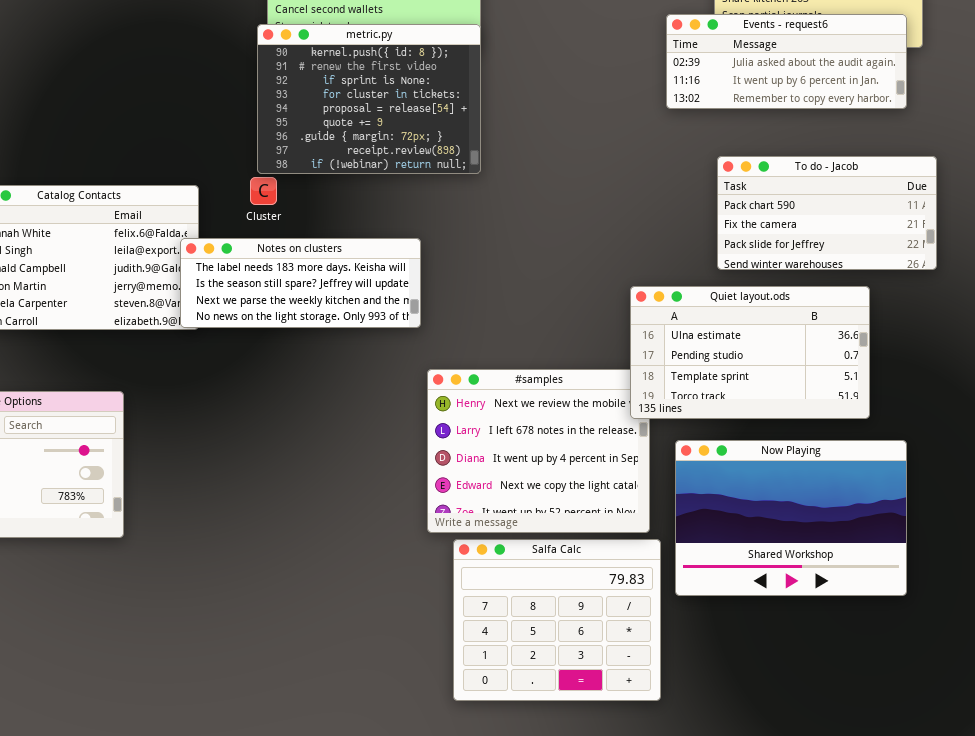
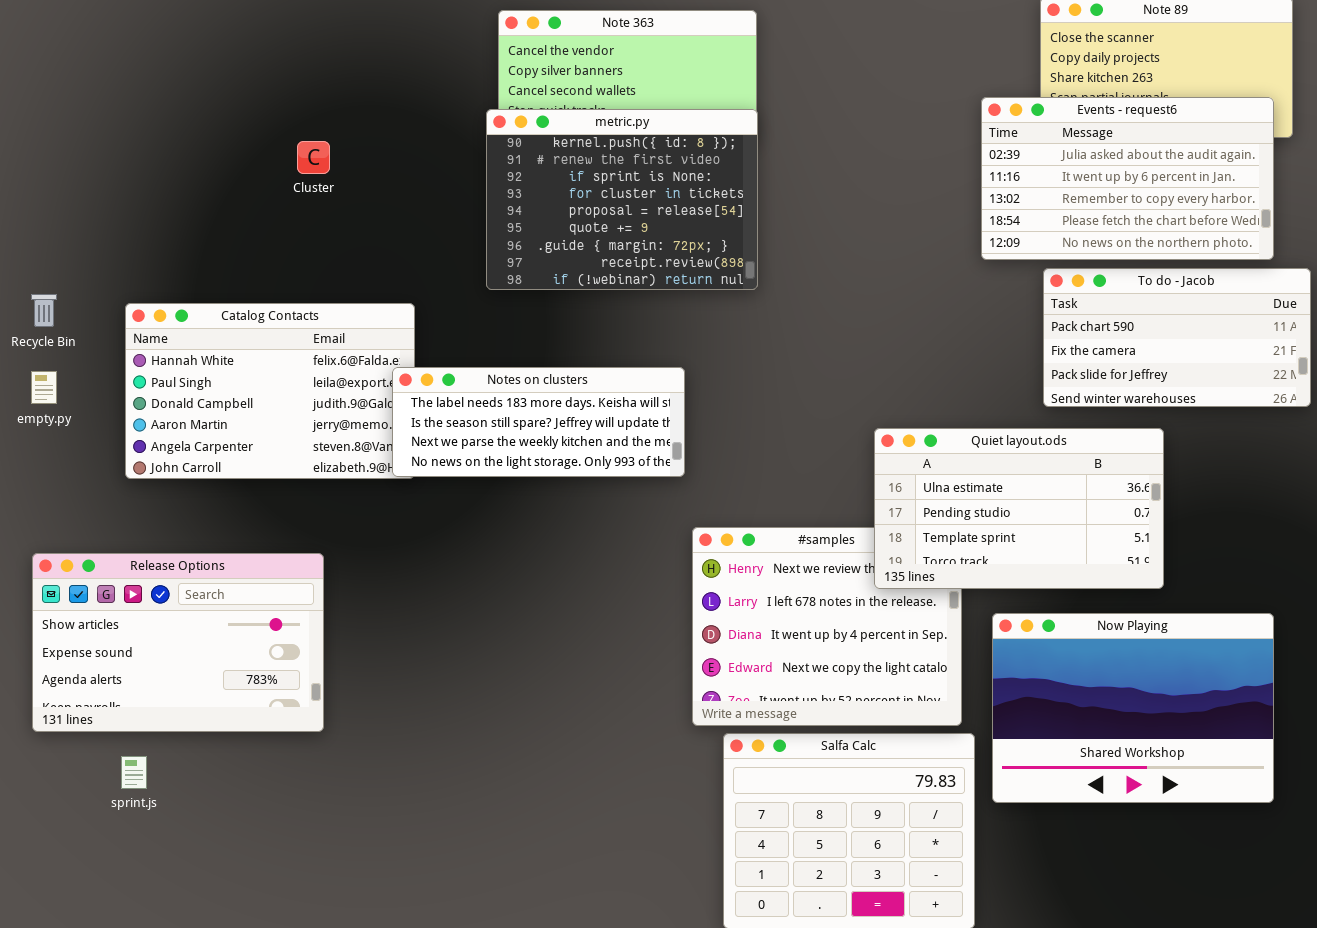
Events - request6: [666,14,907,109] -> [981,97,1274,260], resized
Cluster: [250,177,277,205] -> [297,141,330,174], moved
Quiet layout.ods: [630,286,870,419] -> [874,428,1164,589], moved

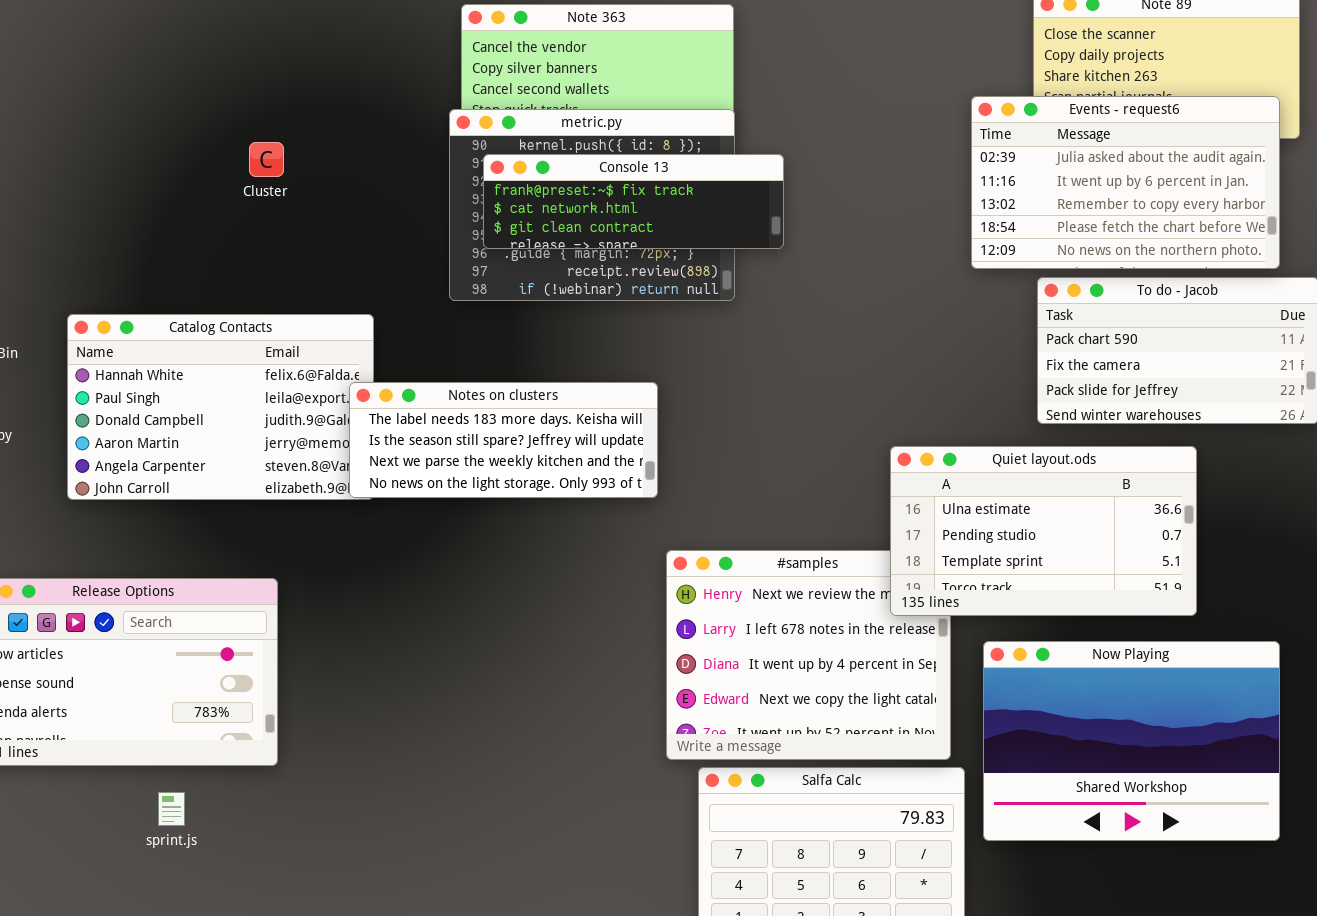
Console 13: none -> [483,154,784,249], opened
Quiet layout.ods: [874,428,1164,589] -> [890,446,1197,616], moved
sprint.js: [121,756,147,789] -> [158,792,185,826], moved

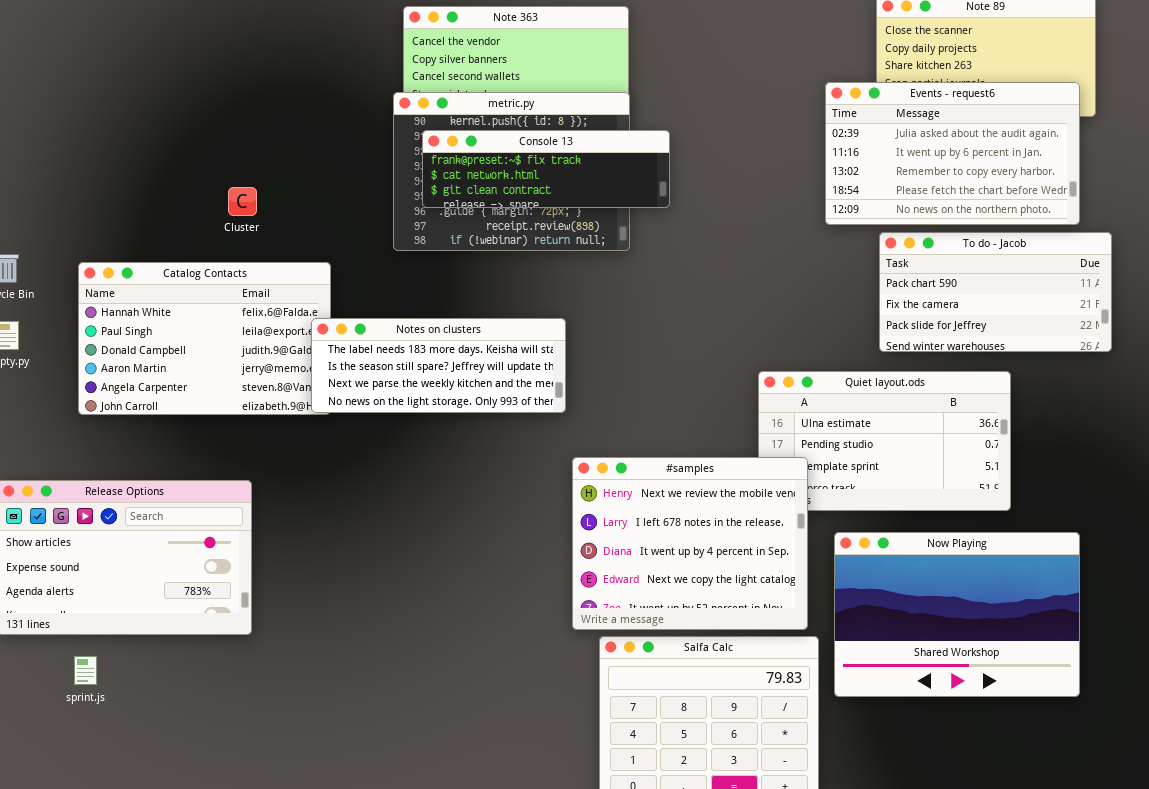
Cluster: [249,142,284,177] -> [228,187,257,216], moved
#samples: [666,550,951,760] -> [572,457,808,630], raised
sprint.js: [158,792,185,826] -> [74,656,97,685], moved

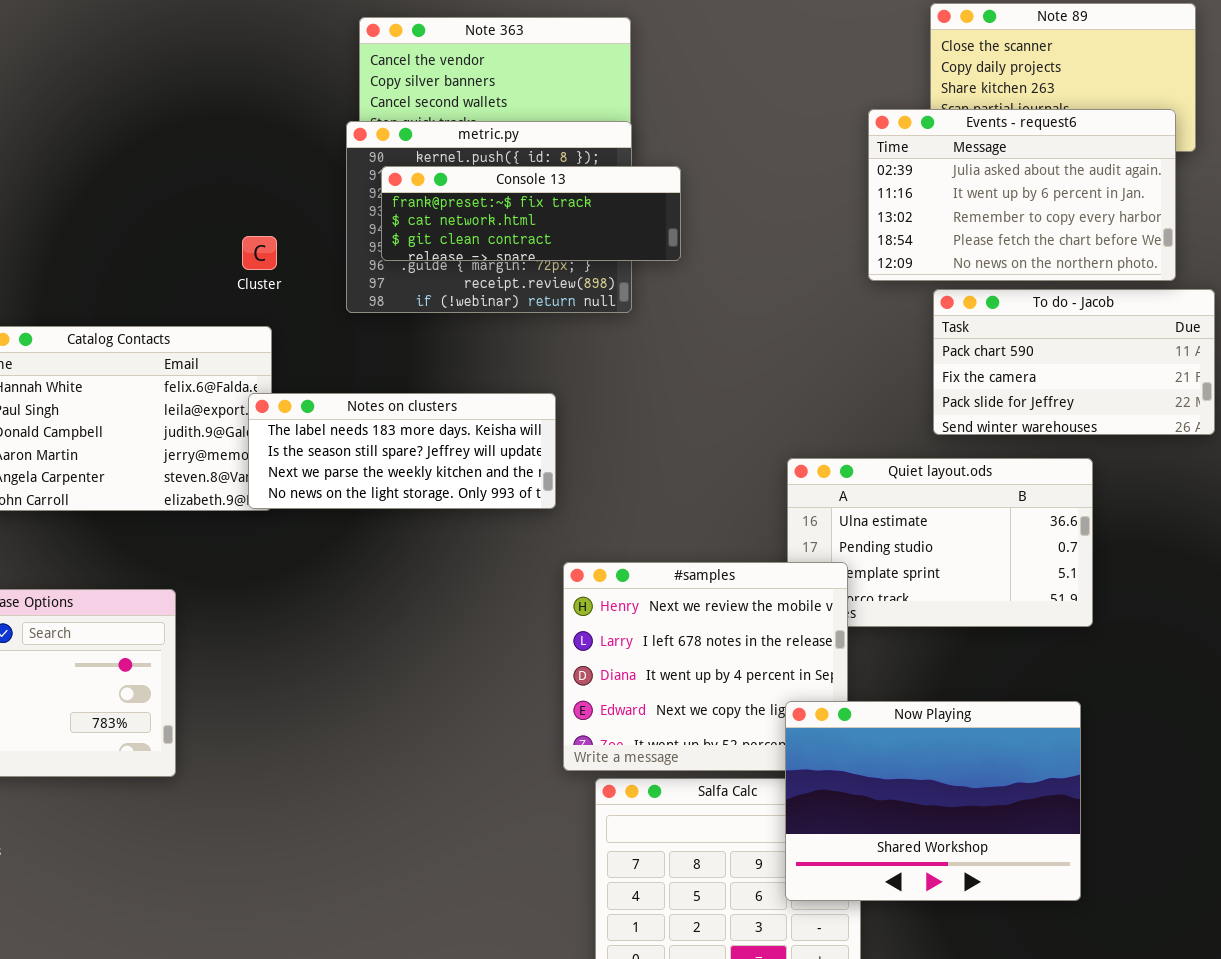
Cluster: [228,187,257,216] -> [242,236,277,270], moved
Now Playing: [834,532,1080,697] -> [785,701,1081,901], moved

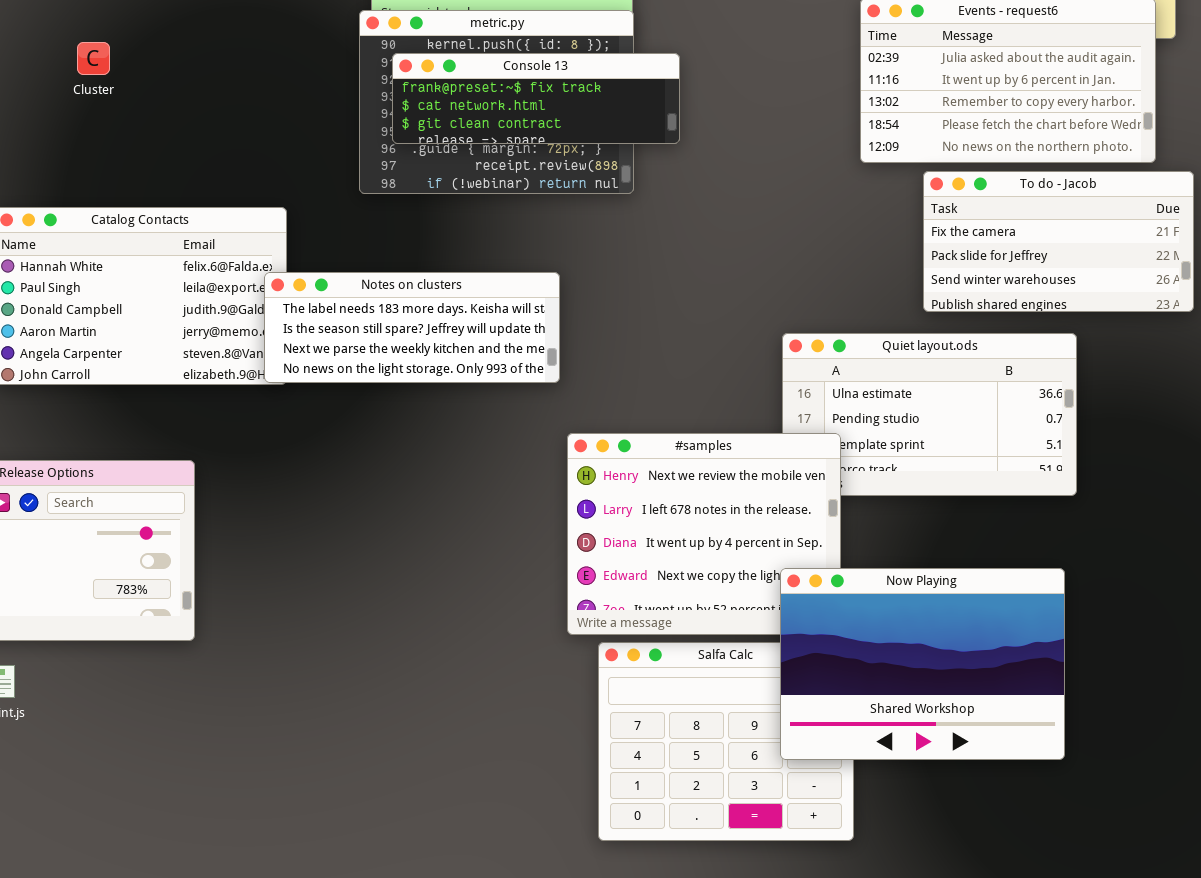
Cluster: [242,236,277,270] -> [77,42,110,75], moved
To do - Jacob: [933,289,1215,435] -> [923,171,1194,312], scrolled down 1 row

